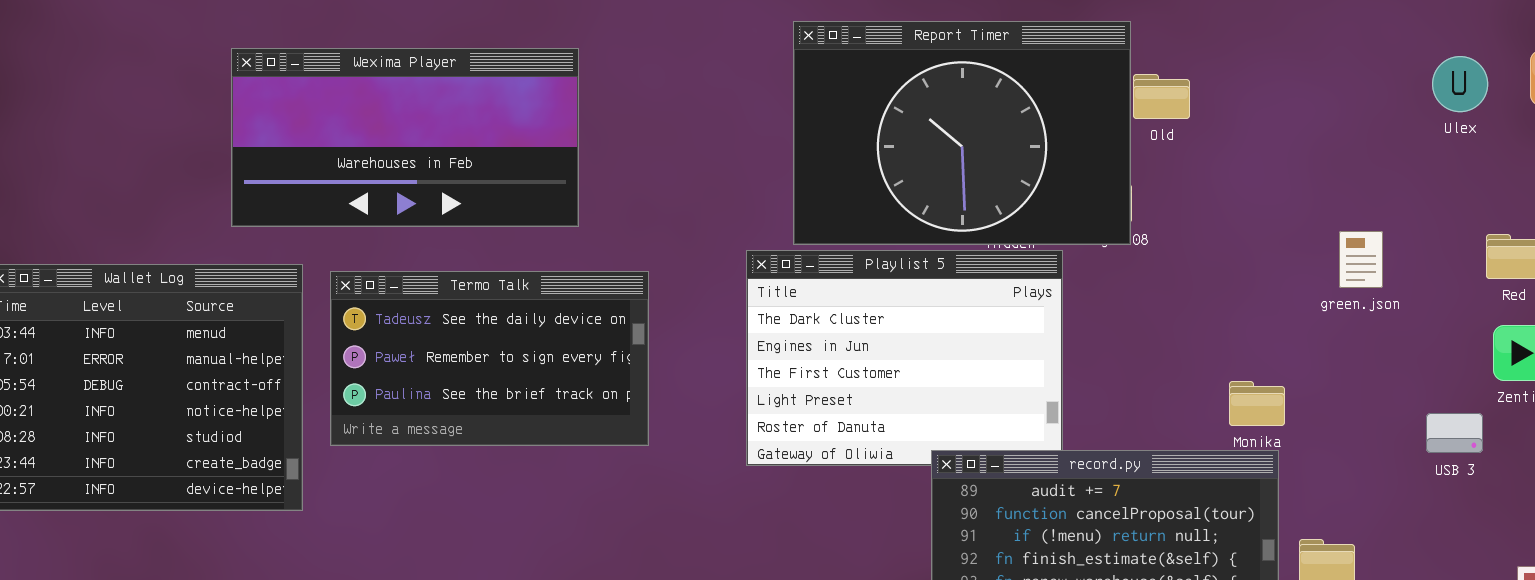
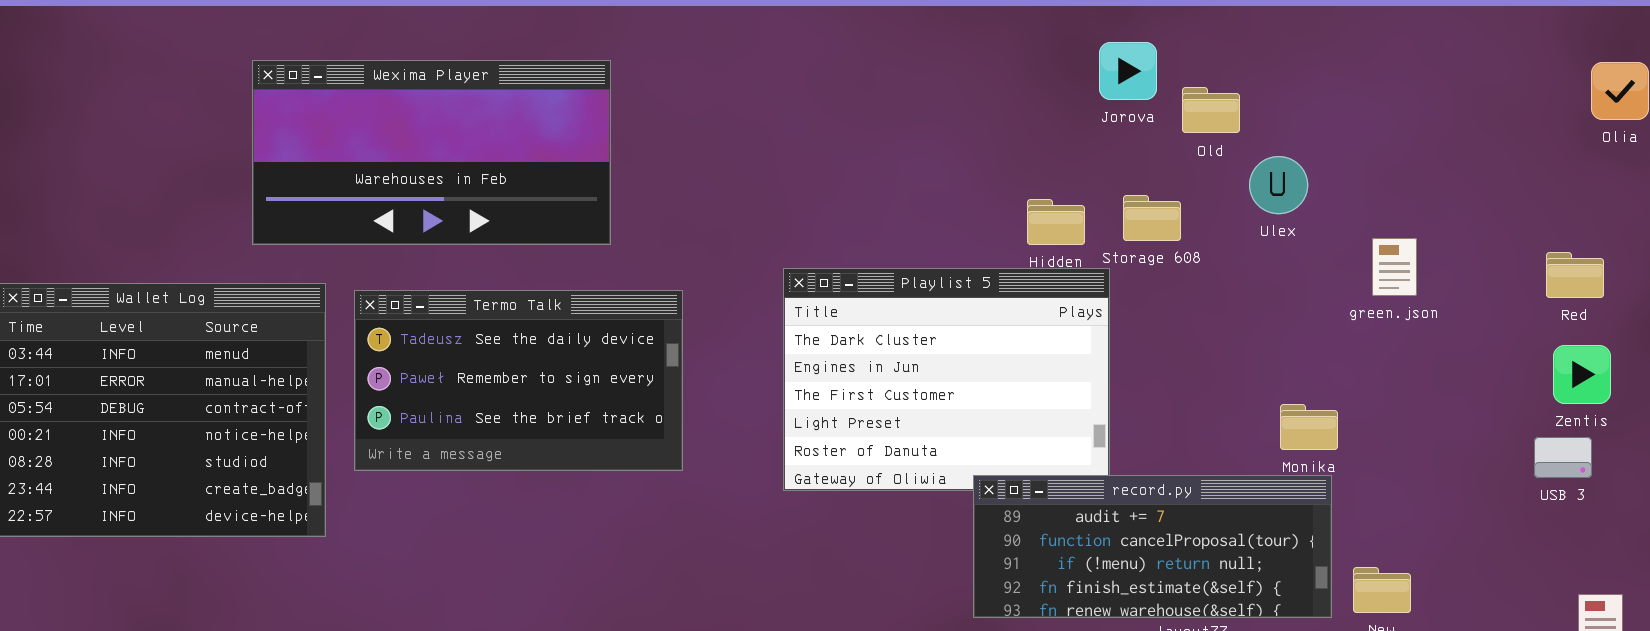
Report Timer: [793,21,1131,245] -> none, closed
Ulex: [1432,56,1488,112] -> [1249,156,1308,214], moved
green.json: [1339,231,1383,288] -> [1372,238,1417,296], moved
USB 3: [1426,413,1483,453] -> [1534,437,1592,478], moved

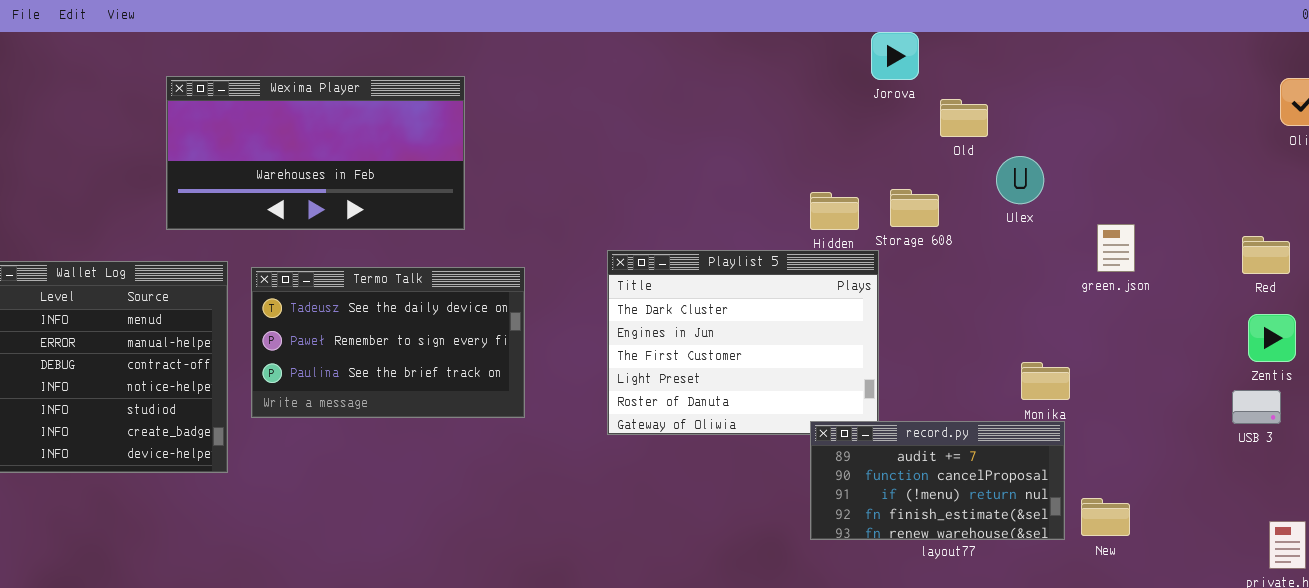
Jorova: [1099,42,1157,100] -> [871,32,919,80], moved
record.py: [973,475,1332,618] -> [810,421,1065,540], resized

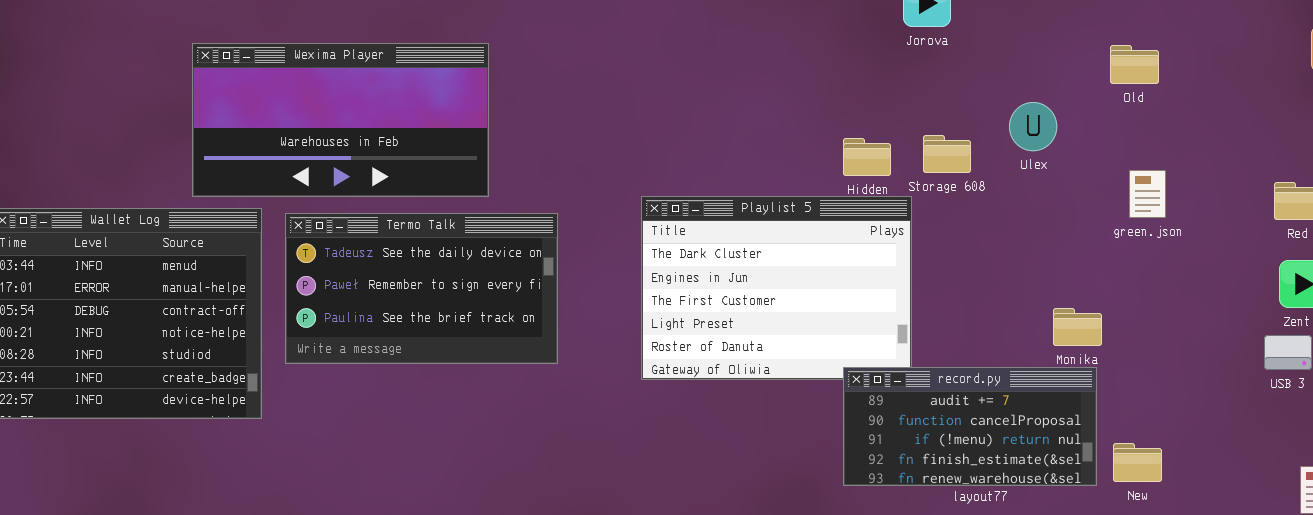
Wexima Player: [166,76,465,230] -> [192,43,489,197], moved
Old: [940,99,988,137] -> [1110,45,1159,84], moved
Ulex: [996,156,1044,204] -> [1009,102,1057,151], moved

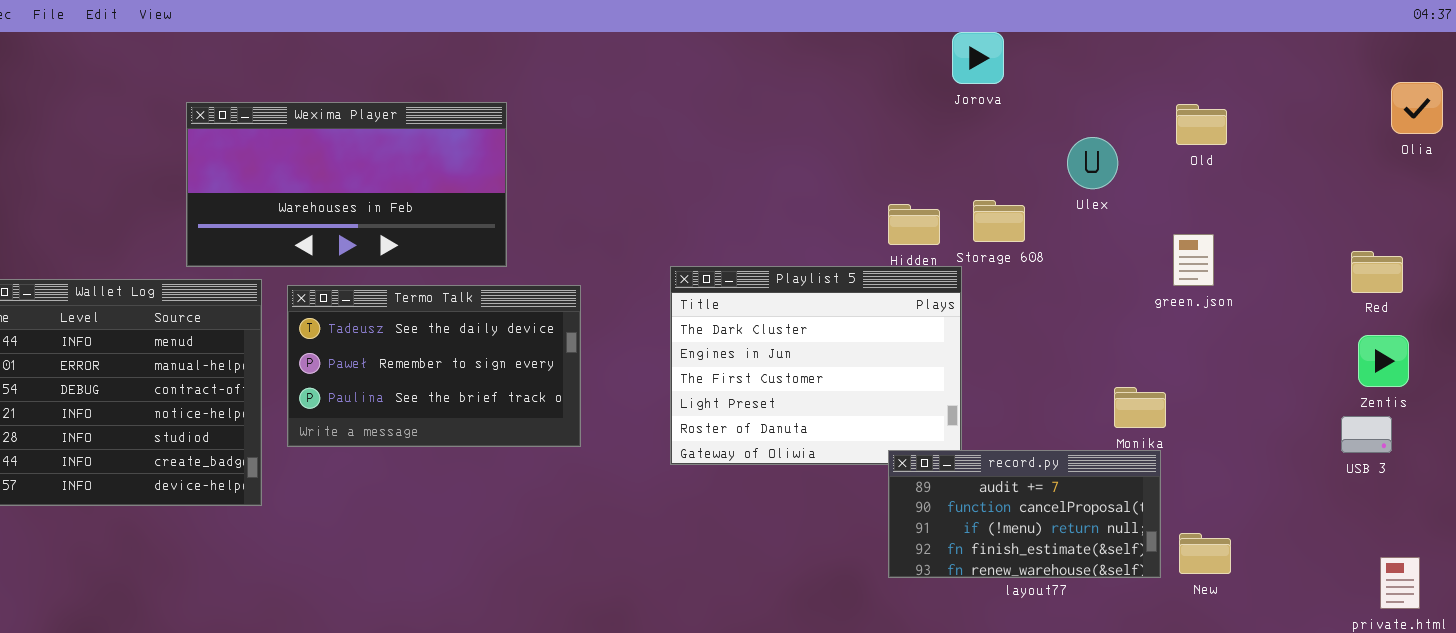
Ulex: [1009,102,1057,151] -> [1067,137,1118,189], moved
green.json: [1129,170,1166,218] -> [1173,234,1214,286], moved

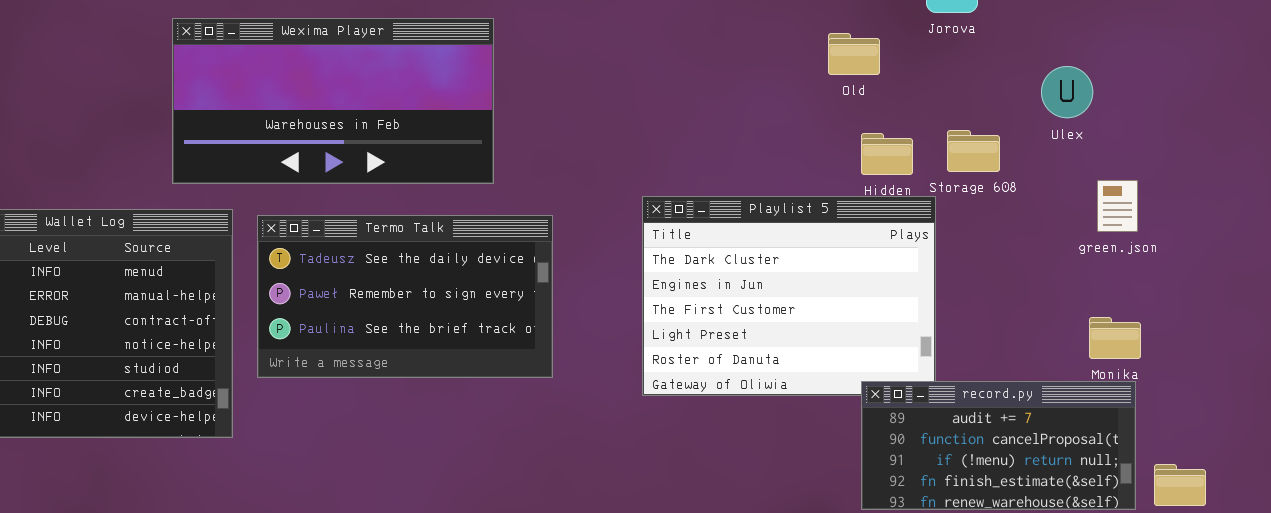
Wexima Player: [186,102,507,267] -> [172,18,494,184], moved
Old: [1176,104,1227,145] -> [828,33,880,75], moved
green.json: [1173,234,1214,286] -> [1097,180,1138,232], moved

